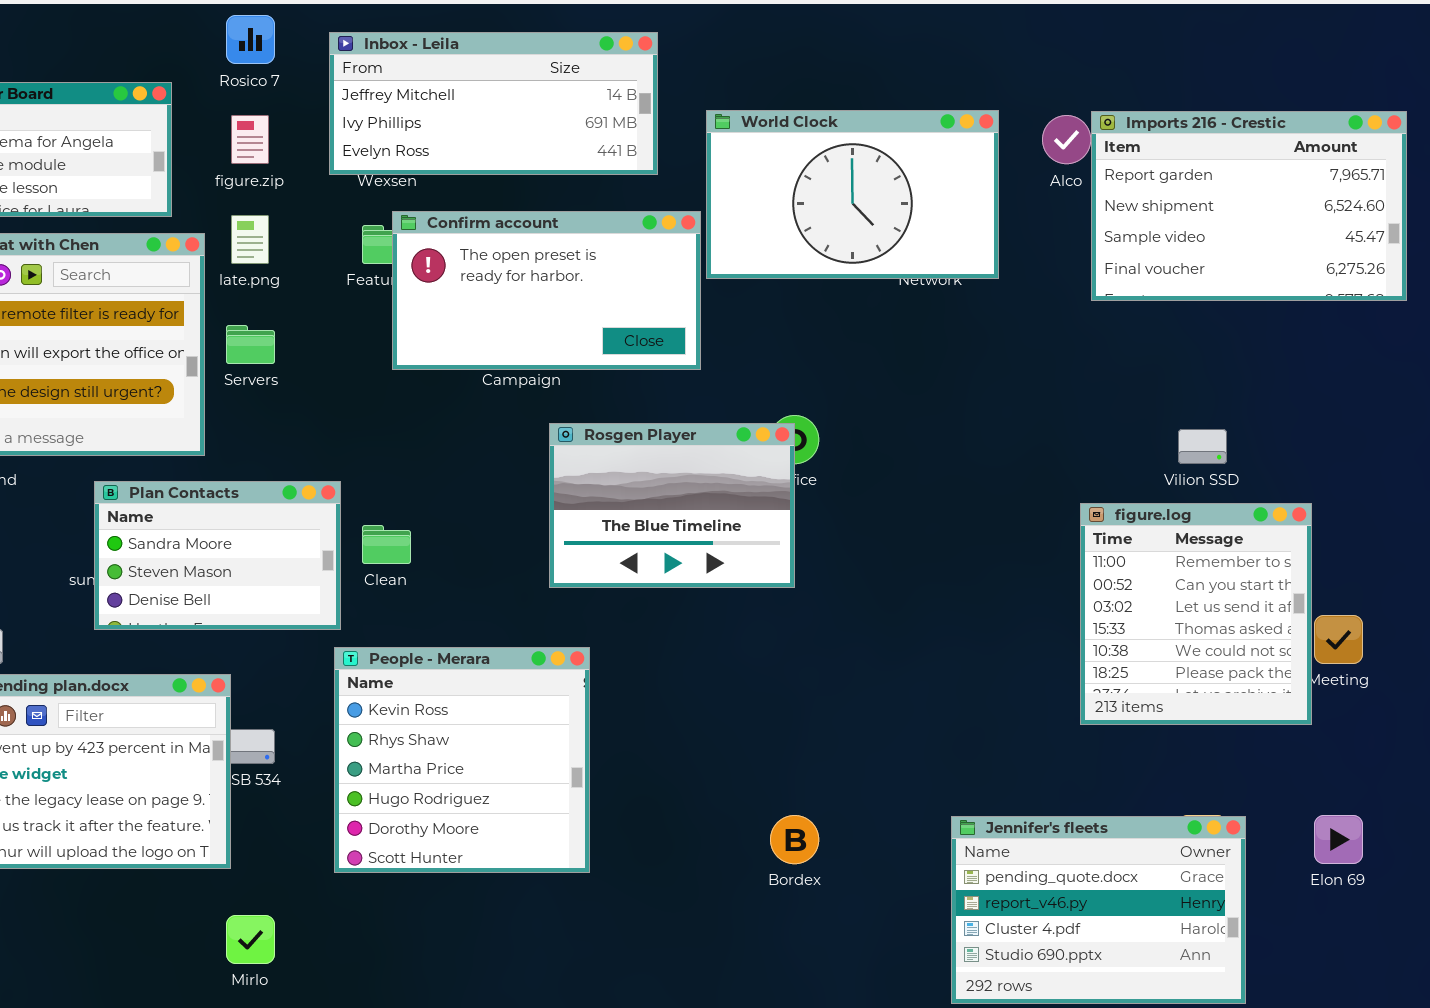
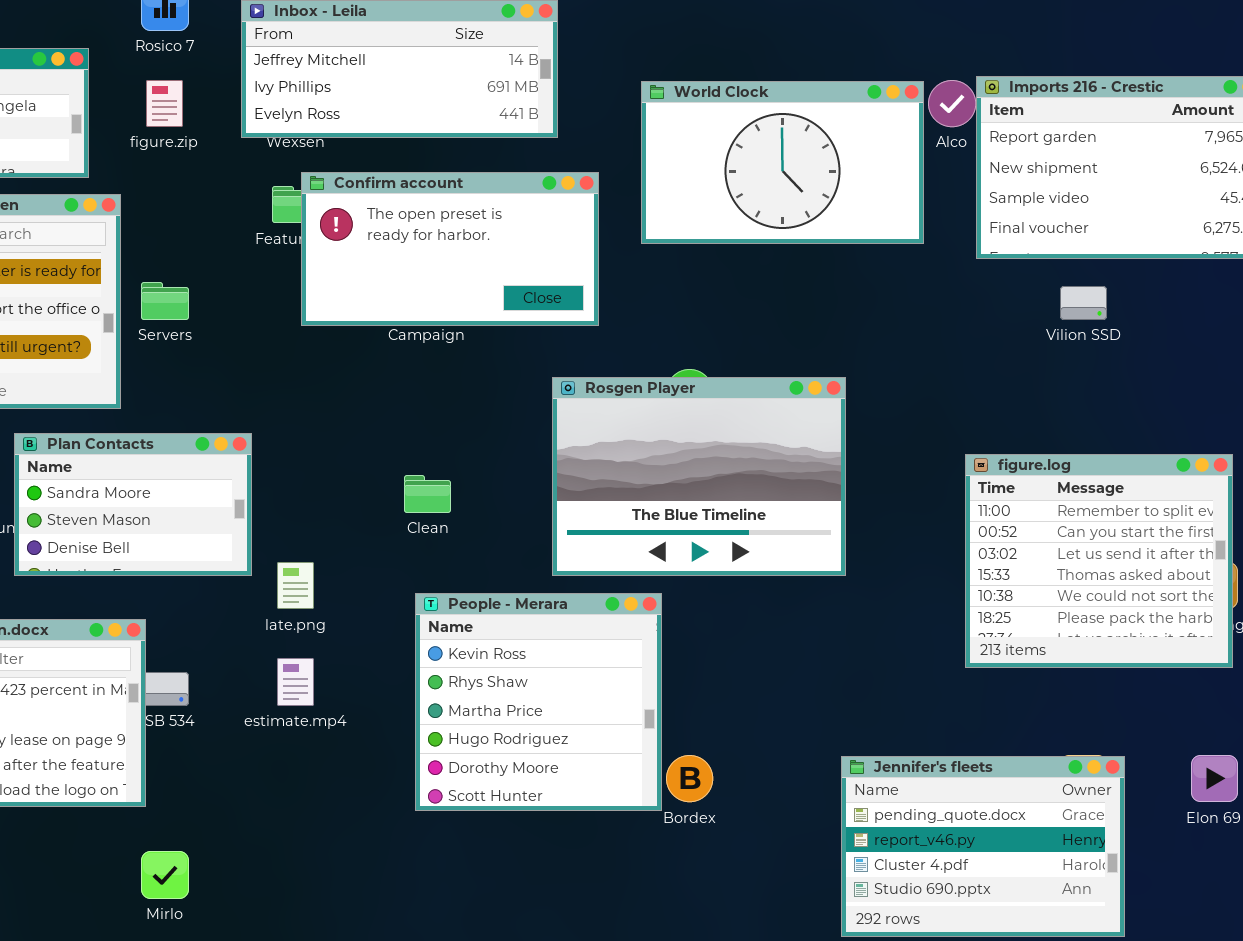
World Clock: [706,110,999,279] -> [641,81,924,244], moved
late.png: [231,215,269,264] -> [277,562,314,609], moved
Rosgen Player: [549,423,795,588] -> [552,377,846,576], moved, resized
Vilion SSD: [1178,429,1227,464] -> [1060,286,1107,320], moved
figure.log: [1080,503,1312,725] -> [965,454,1233,668], resized
Clean: [362,525,411,564] -> [404,475,451,513], moved
People - Merara: [334,647,590,873] -> [415,593,662,811], moved

